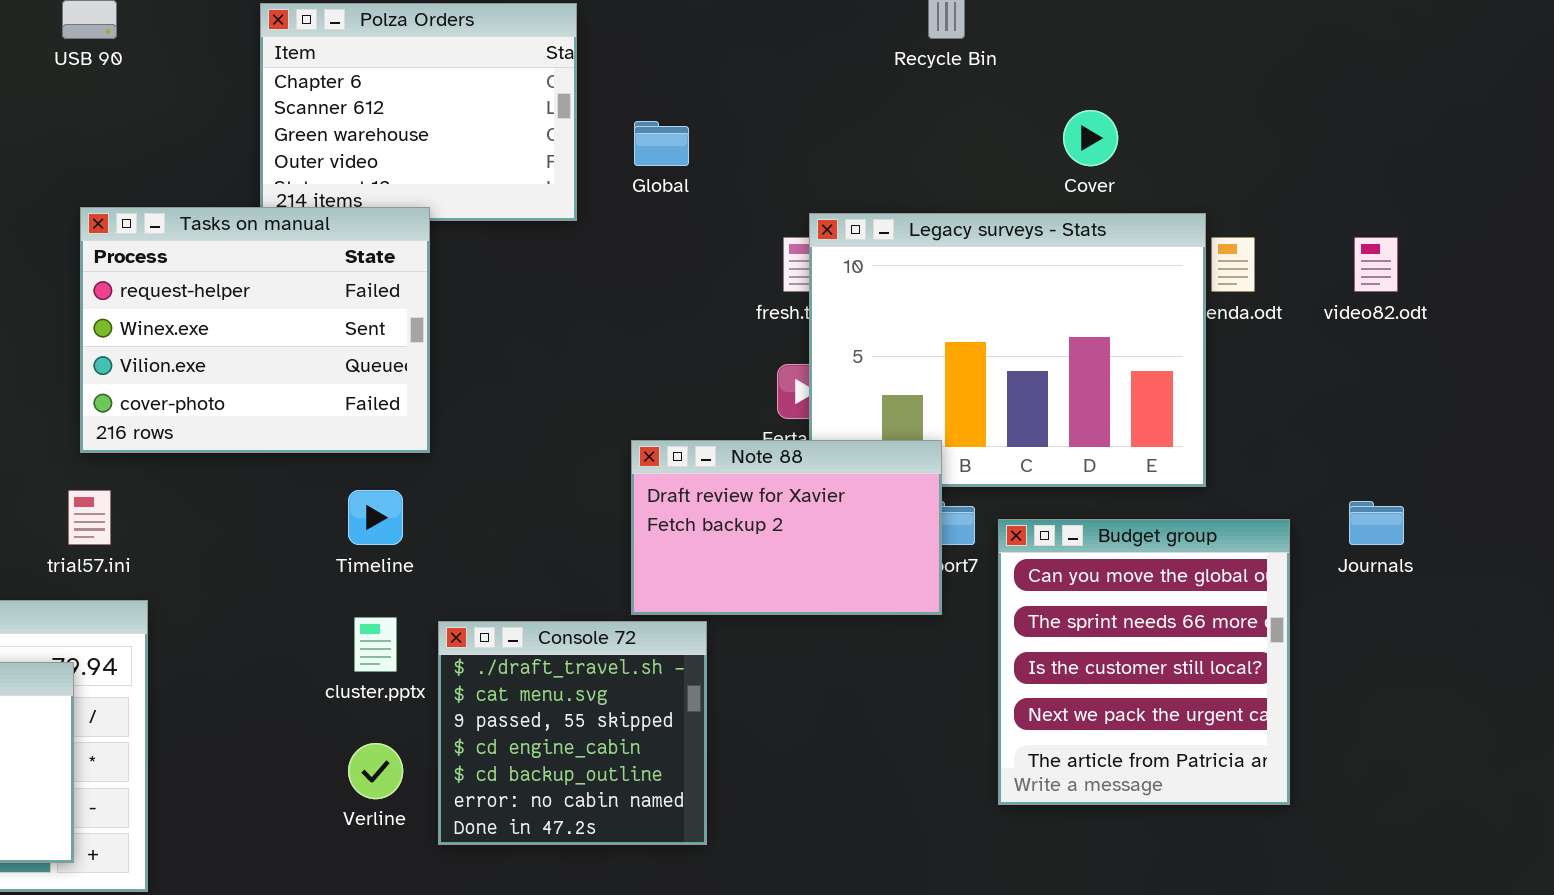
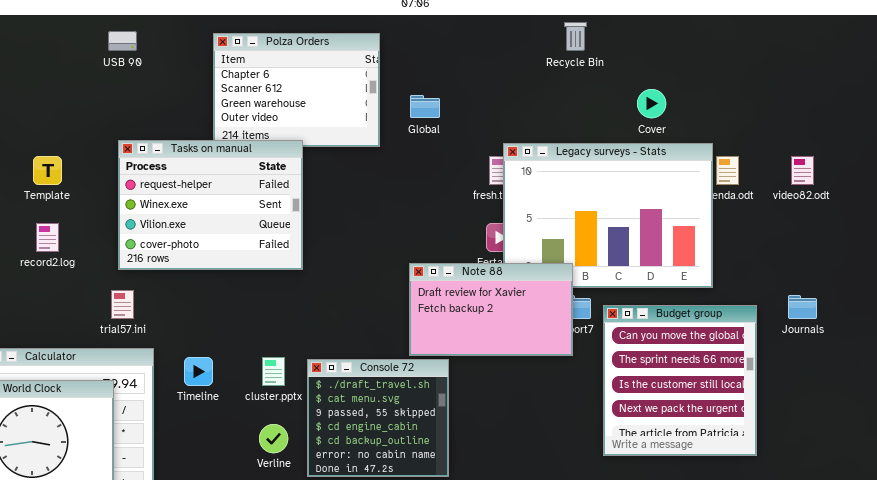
Timeline: [348,490,403,545] -> [184,357,213,386], moved

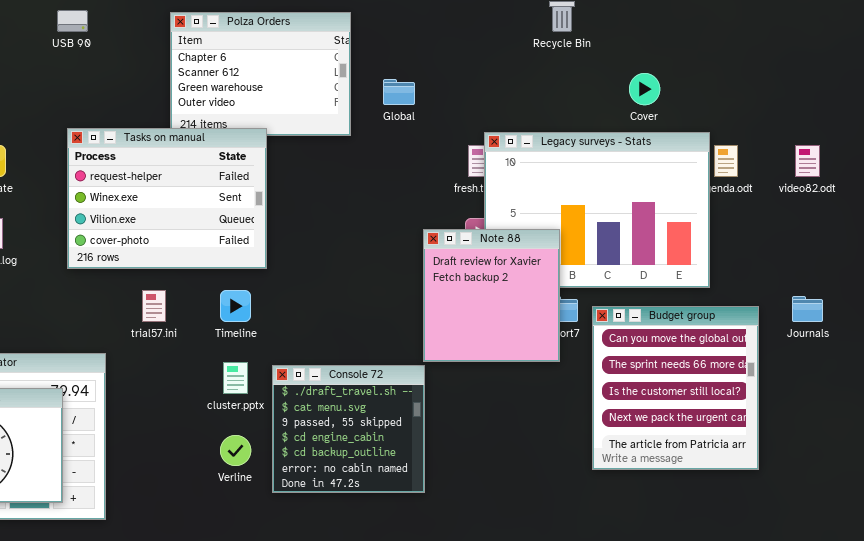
Note 88: [409,263,573,356] -> [423,229,560,362], resized
trial57.ini: [111,290,134,319] -> [142,290,166,322], moved
Timeline: [184,357,213,386] -> [220,290,251,322], moved

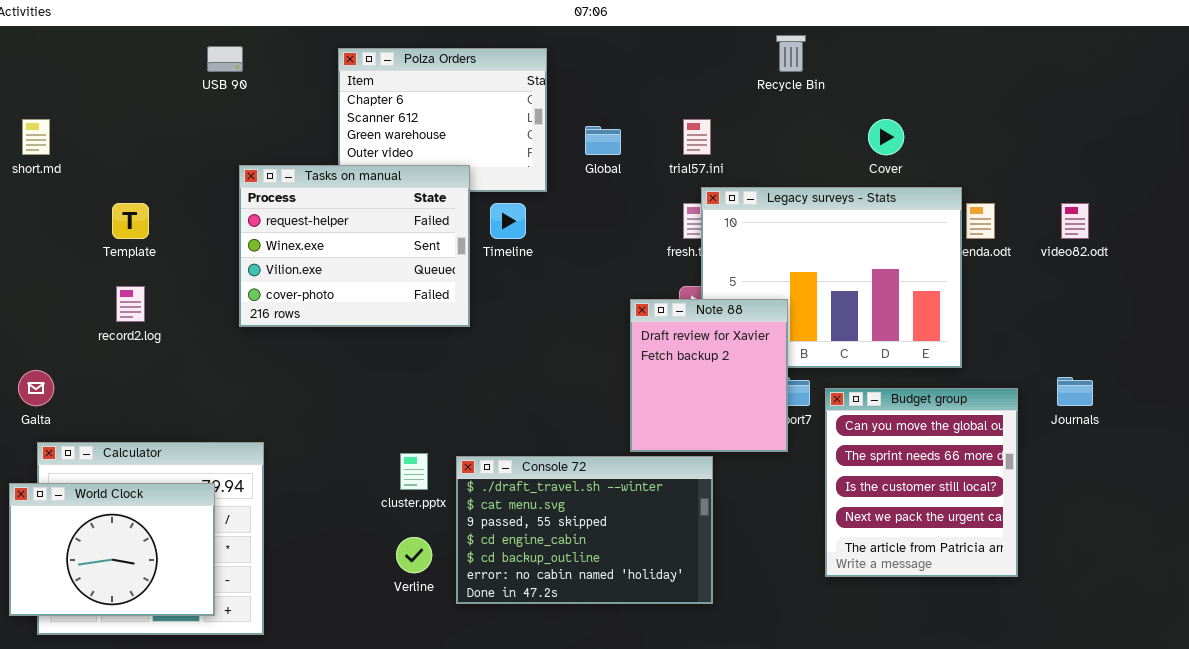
Tasks on manual: [67,128,267,269] -> [239,165,470,327], moved
trial57.ini: [142,290,166,322] -> [683,119,711,155], moved
Timeline: [220,290,251,322] -> [490,203,526,239], moved
Console 72: [272,365,425,493] -> [456,456,713,604], resized

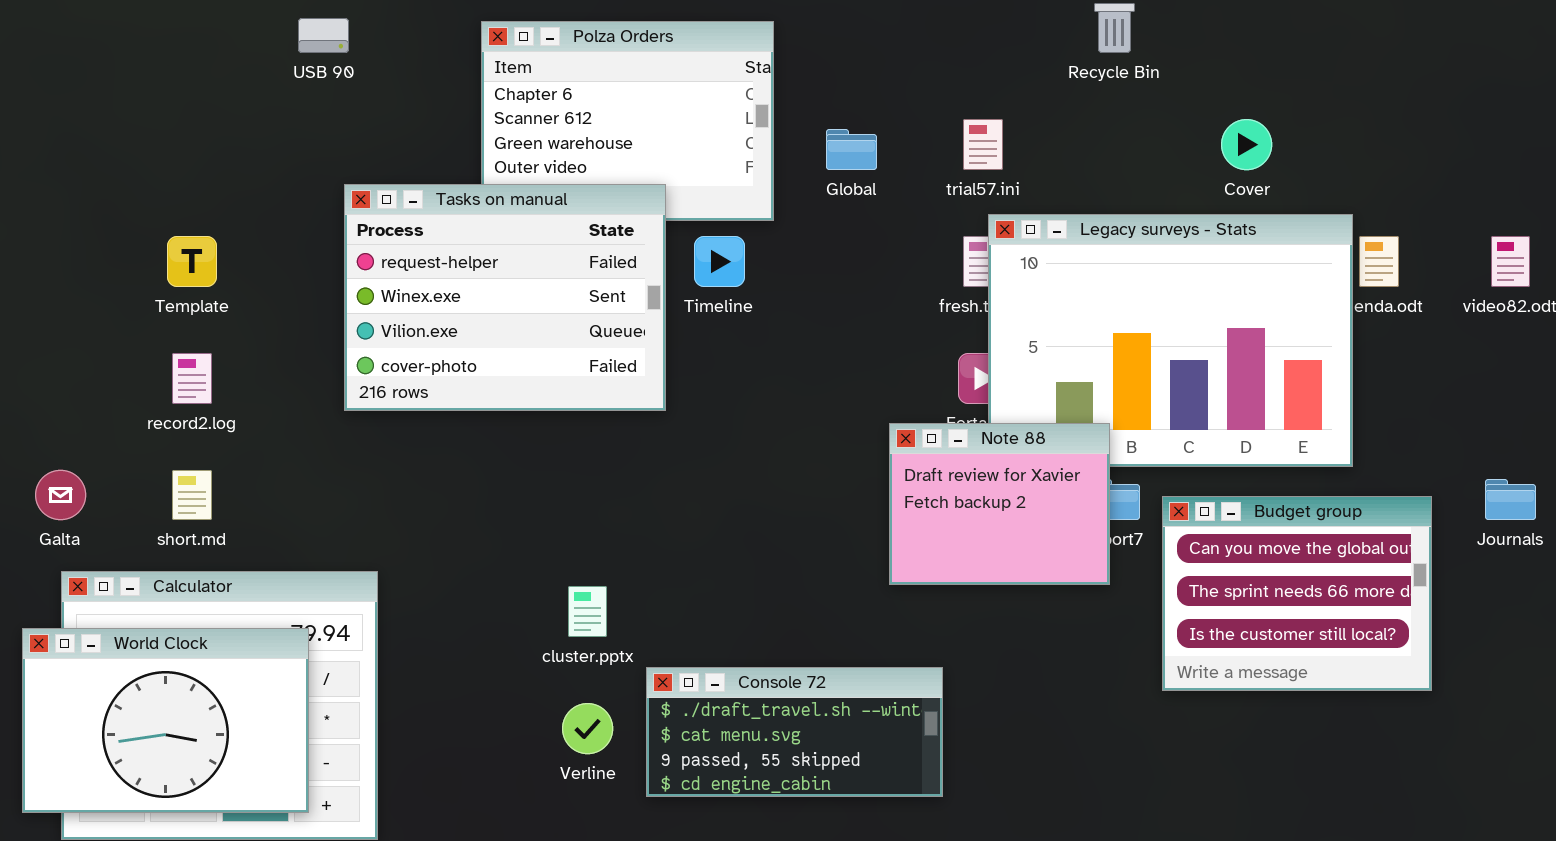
short.md: [22,119,50,155] -> [172,470,212,520], moved
Note 88: [630,299,788,452] -> [889,423,1110,585], resized
Budget group: [825,388,1018,577] -> [1162,496,1432,691], resized
Console 72: [456,456,713,604] -> [646,667,943,797], resized

